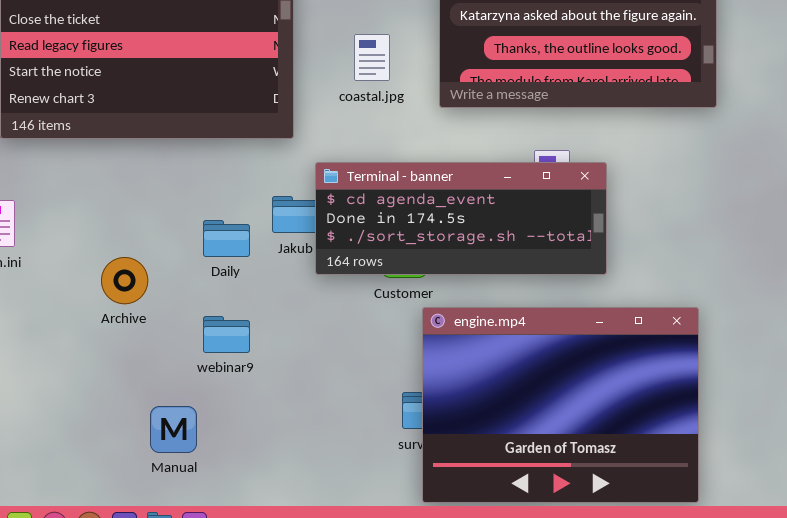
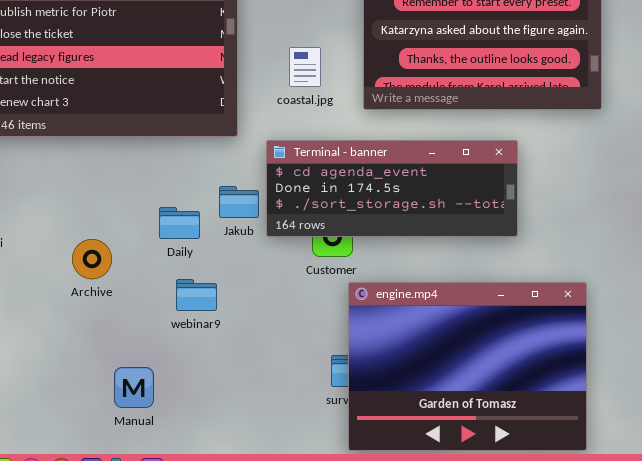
Terminal - banner: [315,162,607,275] -> [266,140,518,237], moved
webinar9: [203,316,250,353] -> [176,279,217,311], moved

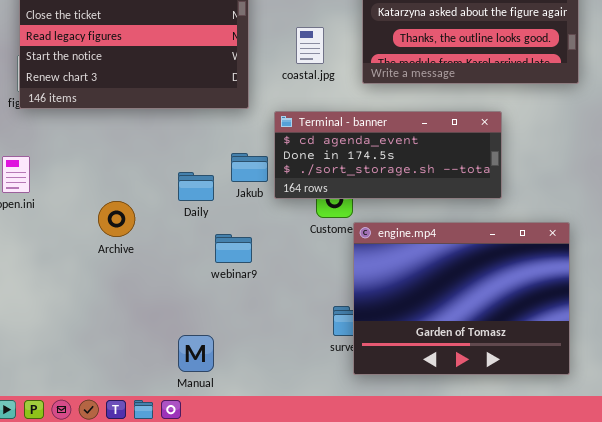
webinar9: [176,279,217,311] -> [215,234,252,263], moved
engine.mp4: [348,282,587,451] -> [353,222,570,375], moved
Manual: [114,367,154,408] -> [178,335,214,372], moved

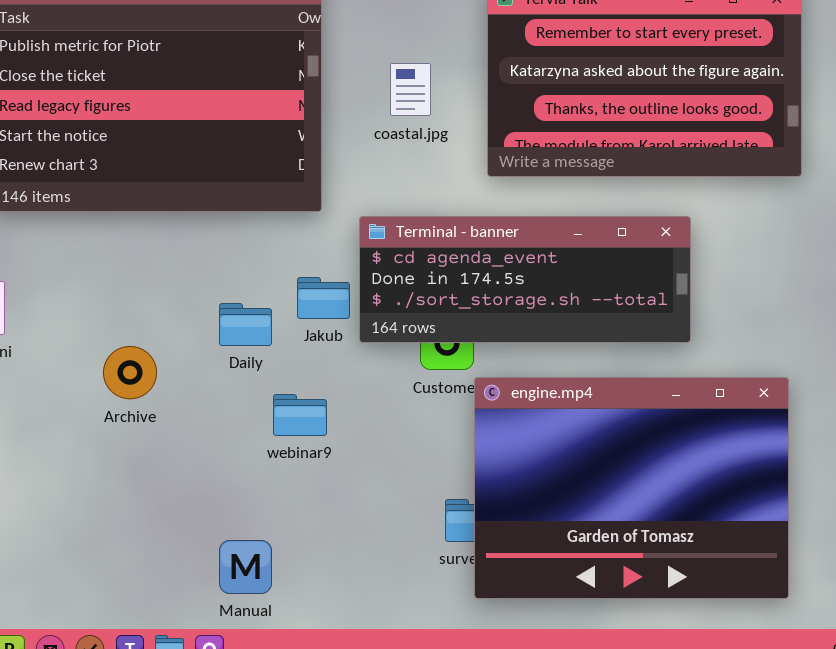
coastal.jpg: [296,27,324,64] -> [390,63,431,116], moved

